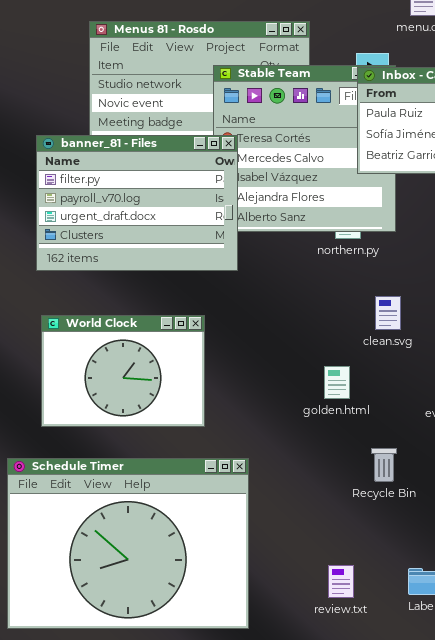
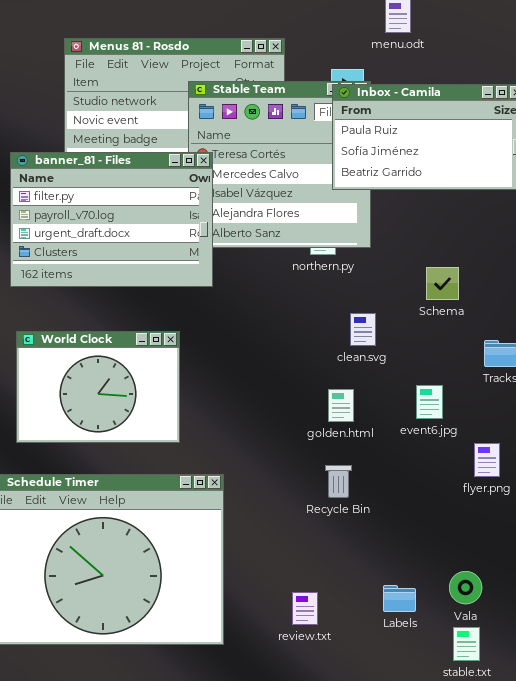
golden.html: [324,366,350,399] -> [328,389,354,422], moved
Recycle Bin: [371,448,397,482] -> [325,465,352,498], moved
review.txt: [328,565,354,598] -> [292,592,318,625], moved

